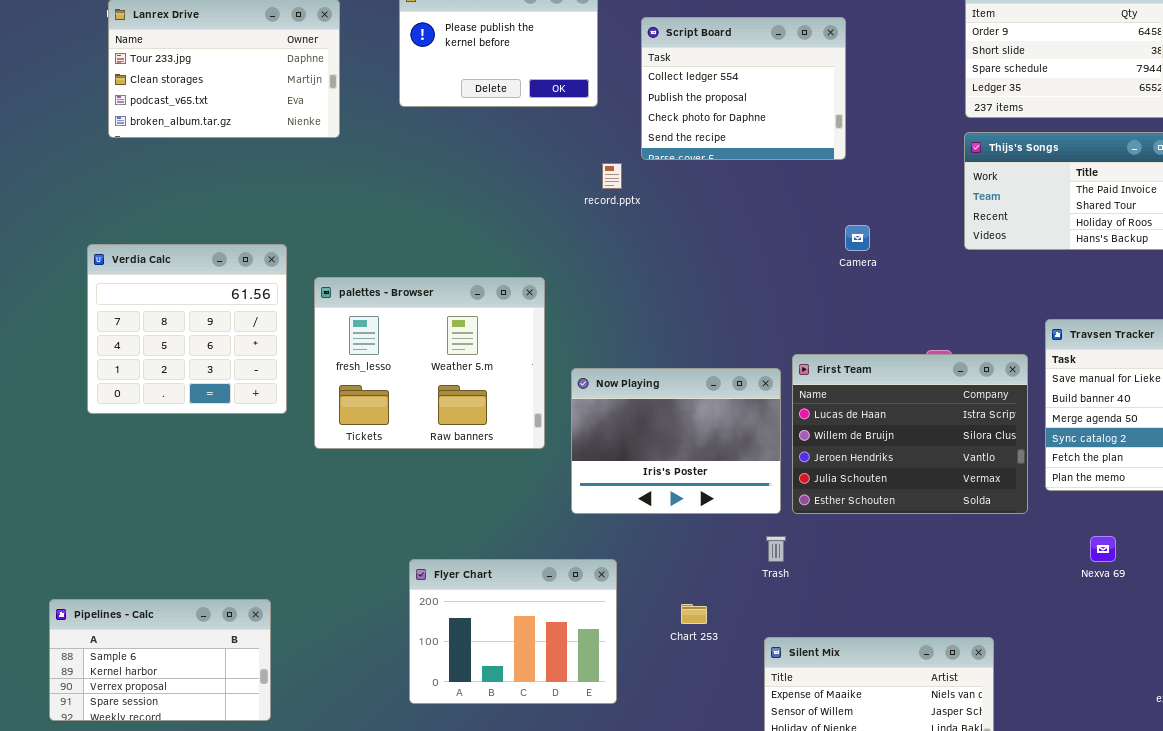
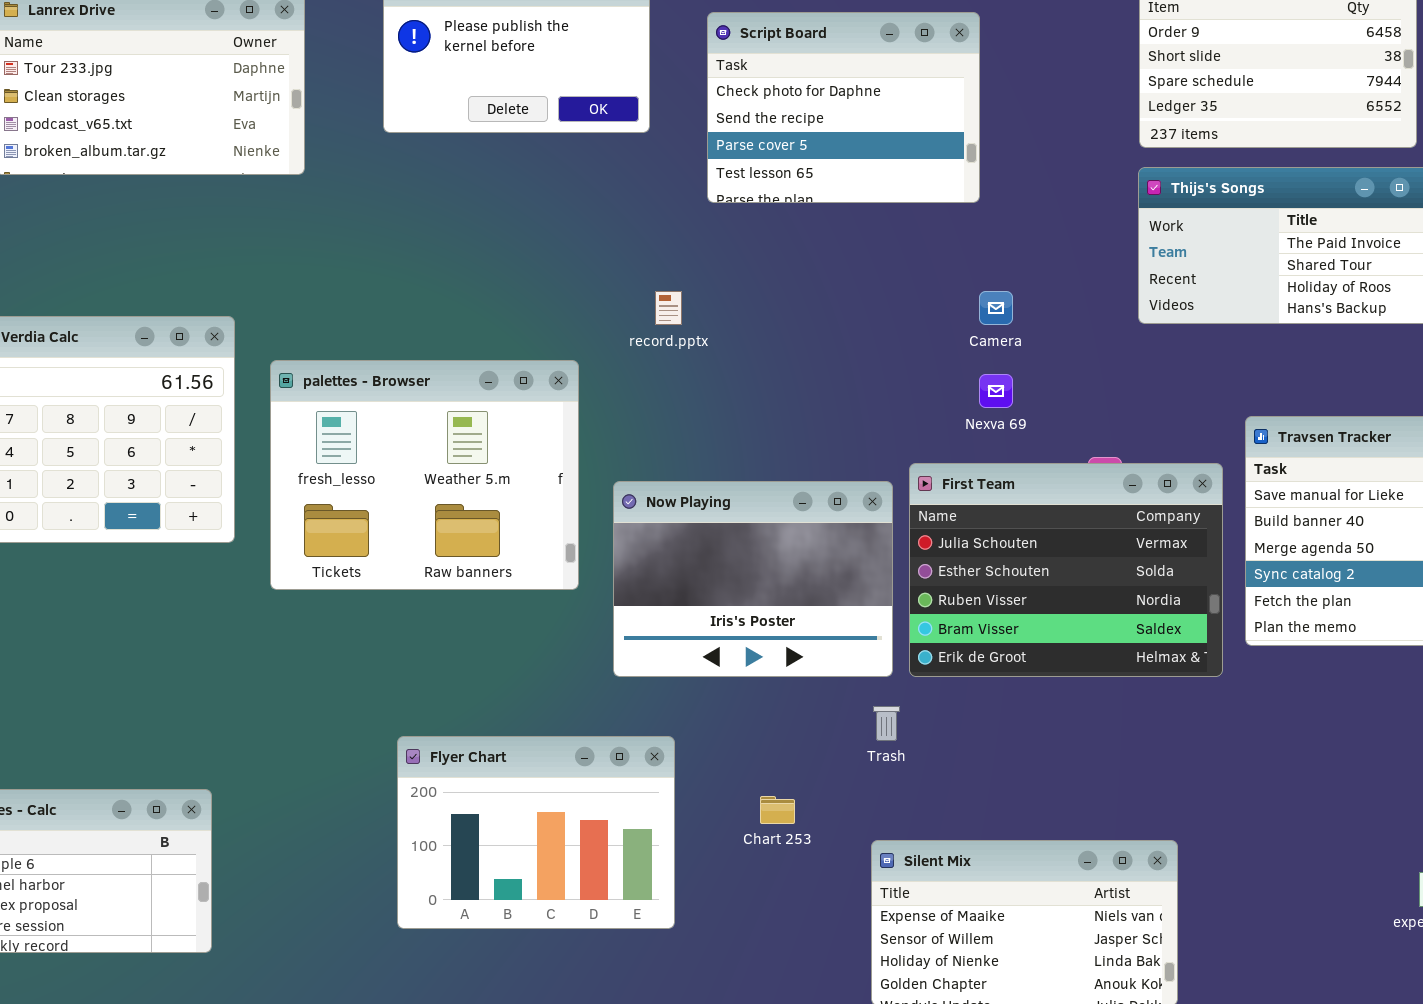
Script Board: [641,17,846,160] -> [707,12,980,203], scrolled down 2 rows
record.pptx: [602,163,622,189] -> [655,291,682,325], moved
First Team: [792,354,1028,514] -> [909,463,1223,677], scrolled down 3 rows
Nexva 69: [1090,536,1116,562] -> [979,374,1013,408], moved

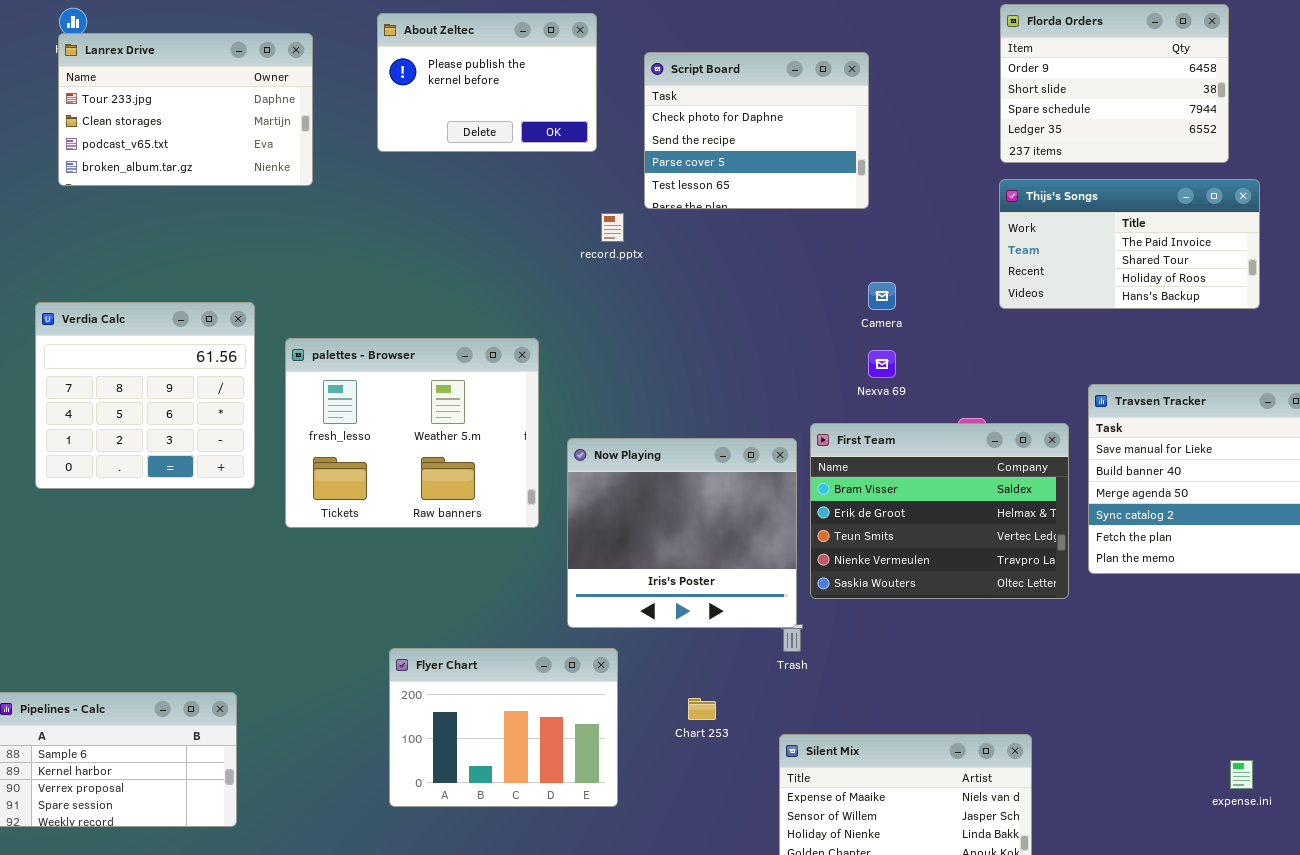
record.pptx: [655,291,682,325] -> [601,213,624,242], moved
First Team: [909,463,1223,677] -> [810,423,1069,599], scrolled down 3 rows
Now Playing: [613,481,893,677] -> [567,438,797,628], resized

